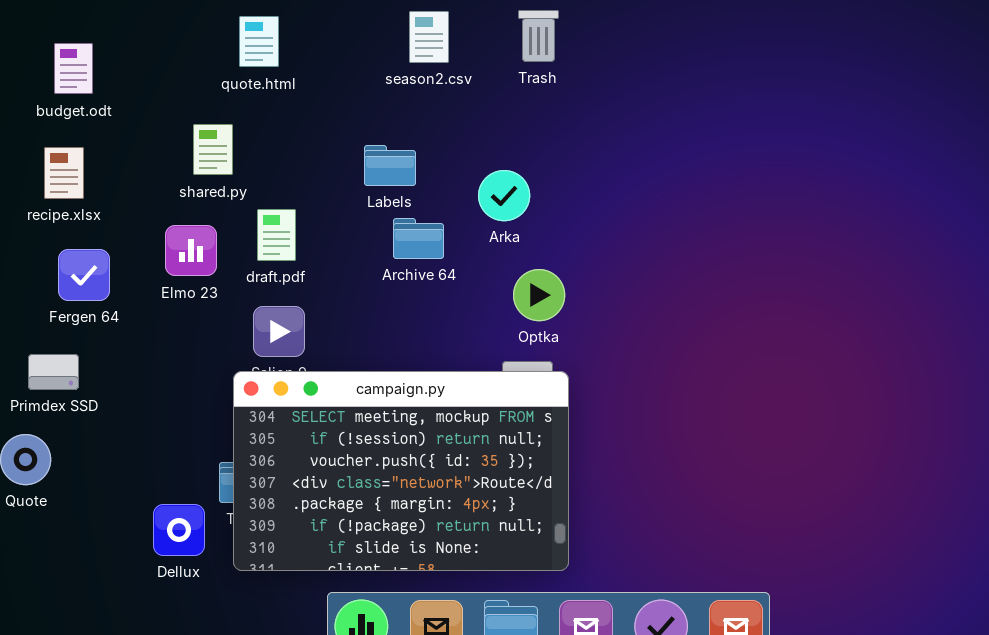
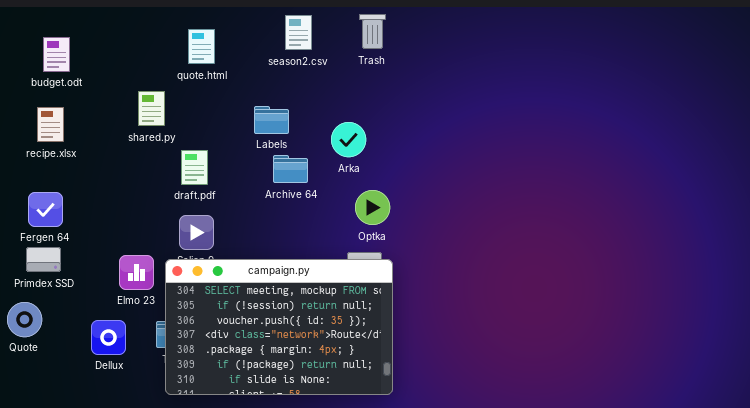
quote.html: [239,16,279,67] -> [188,29,215,64], moved
Elmo 23: [165,225,217,276] -> [119,255,154,290], moved
Fergen 64: [58,249,110,301] -> [28,192,63,227], moved
Dellux: [153,504,205,556] -> [91,320,126,355], moved

